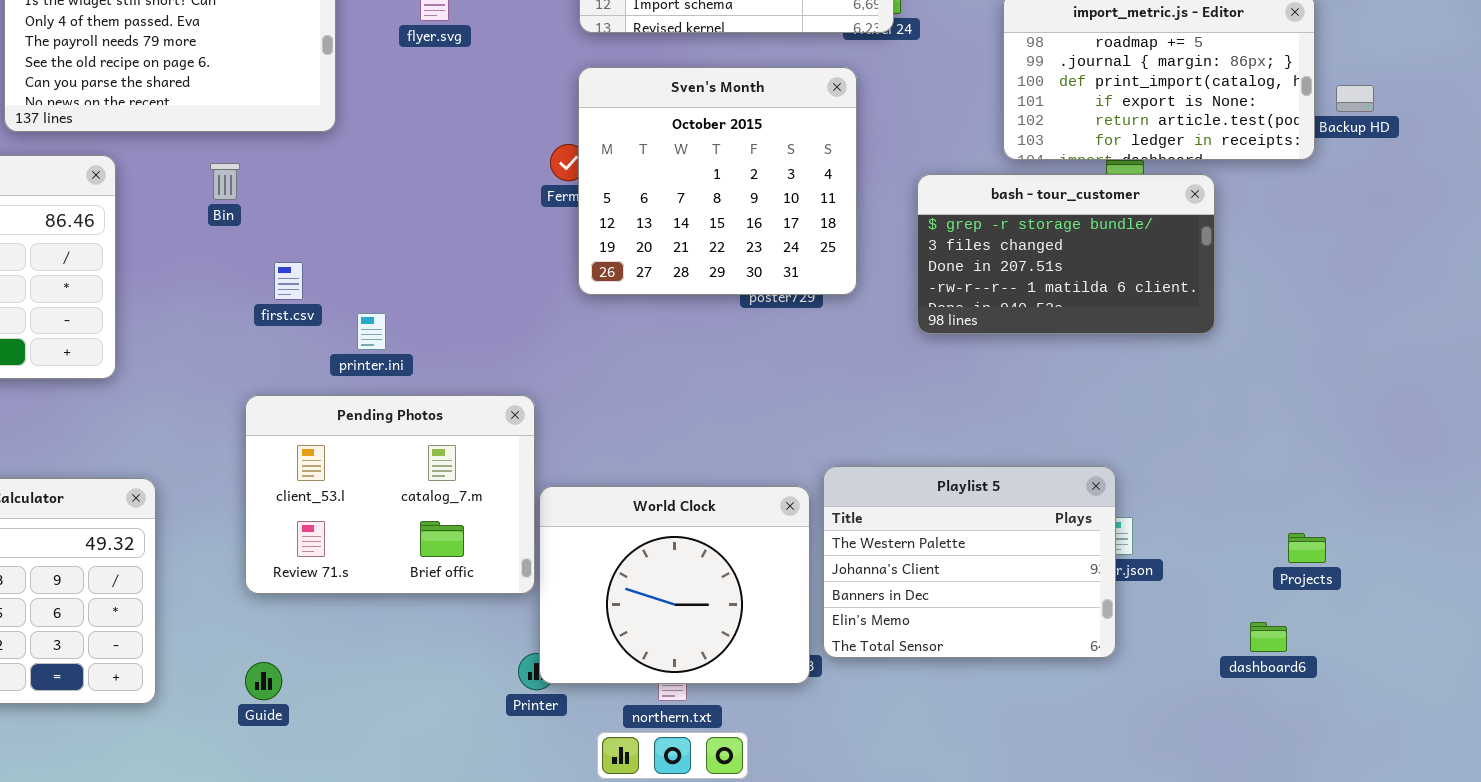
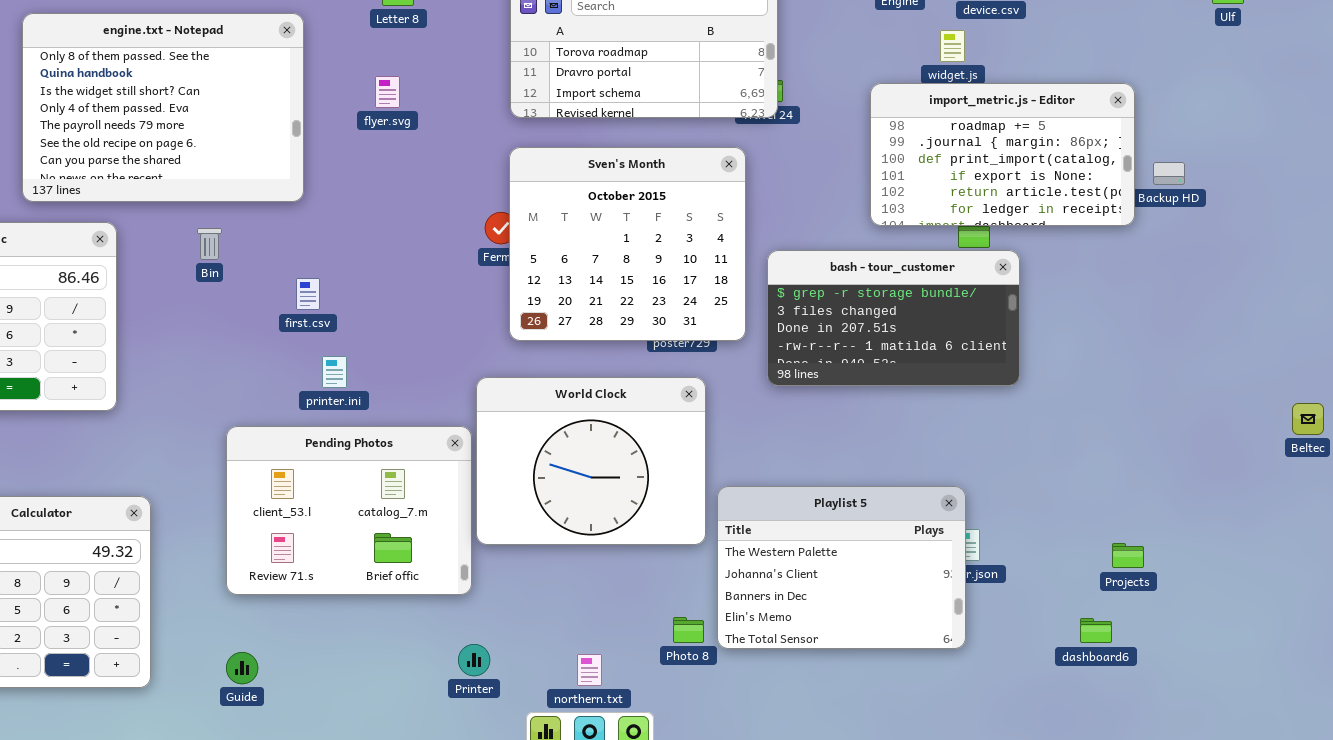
bash - tour_customer: [917,174,1215,334] -> [767,250,1020,386], moved
first.csv: [274,262,303,300] -> [296,278,320,310], moved
World Clock: [539,486,810,684] -> [476,377,706,545], moved

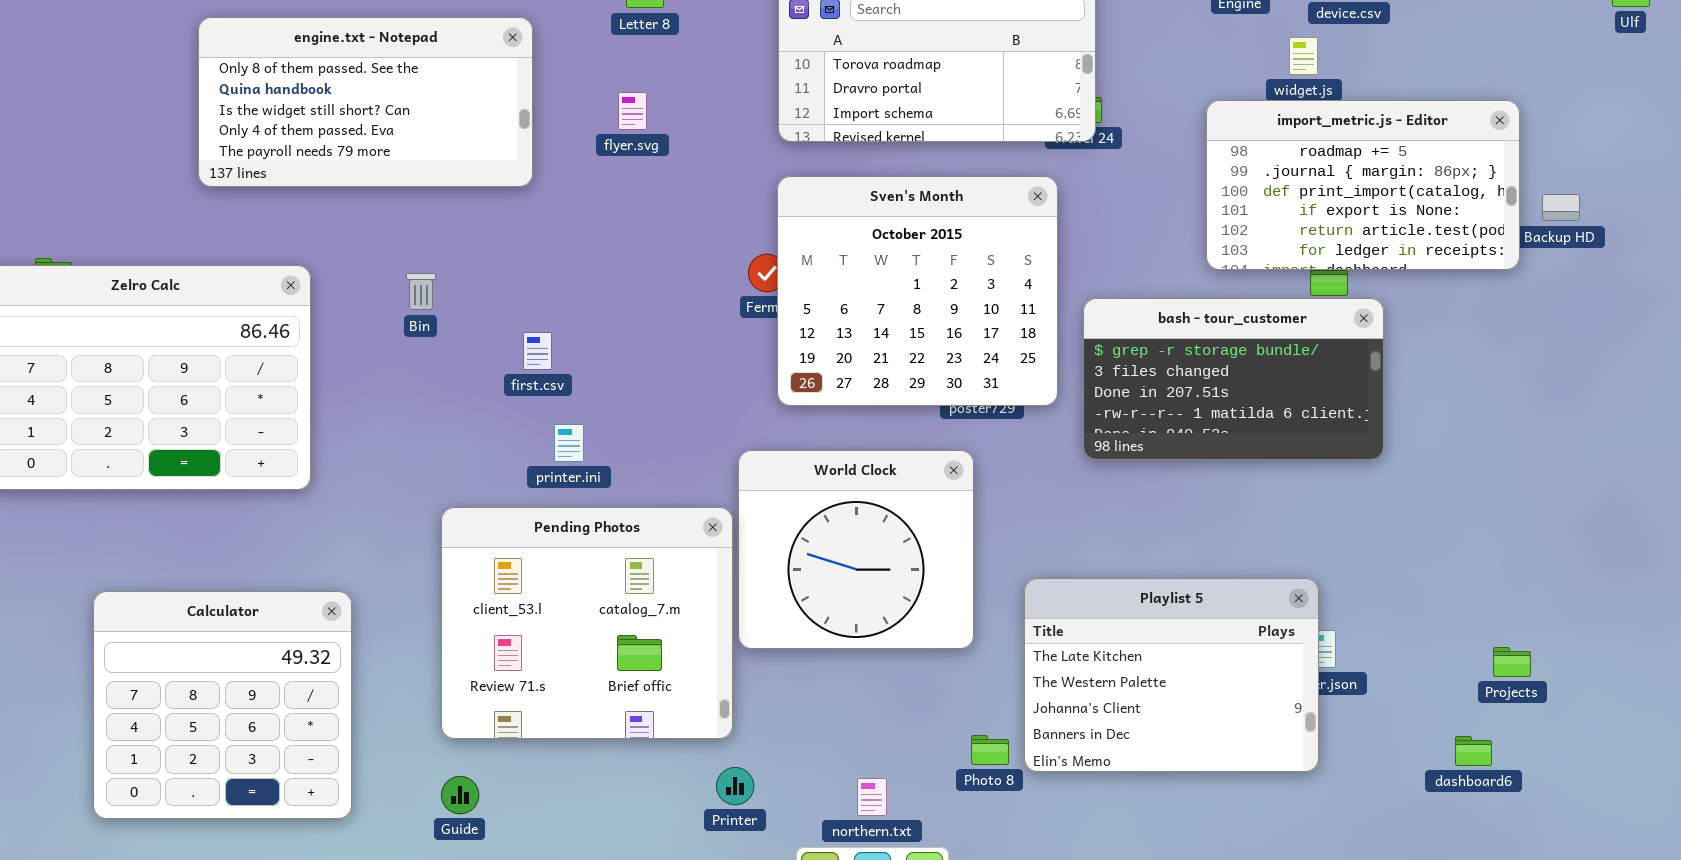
engine.txt - Notepad: [22,13,304,202] -> [198,17,533,187], resized
World Clock: [476,377,706,545] -> [738,450,974,649], resized
Pending Photos: [226,426,472,595] -> [441,507,733,739], resized
Playlist 5: [717,486,966,649] -> [1024,578,1319,772], scrolled up 1 row

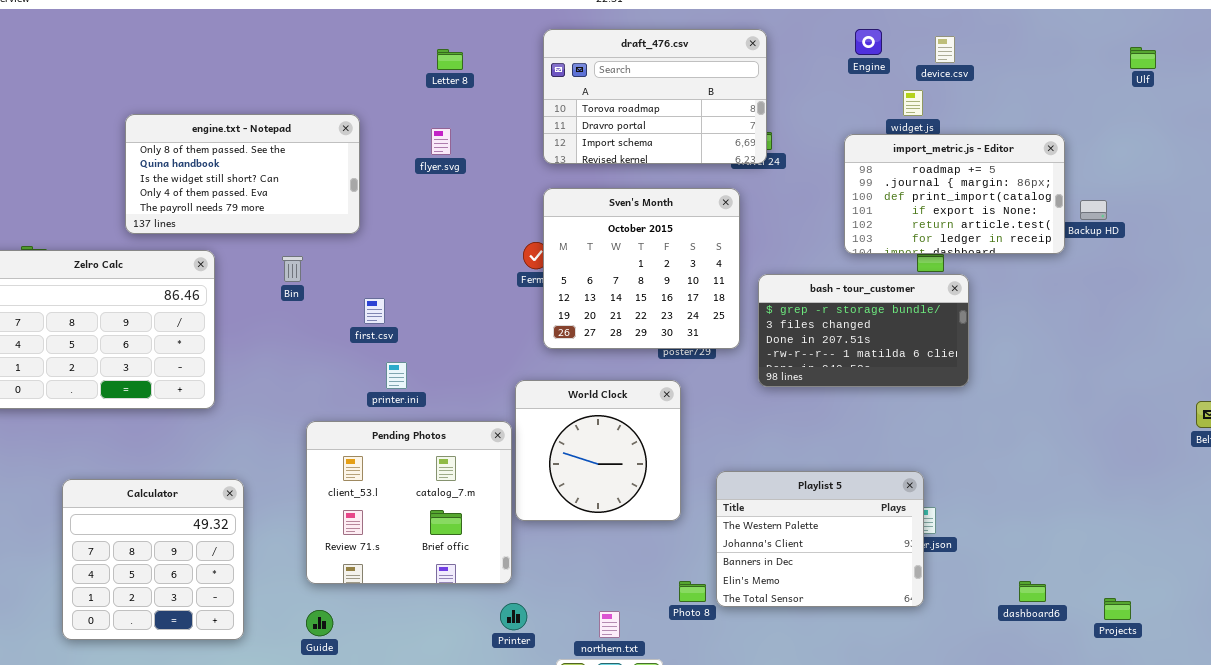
engine.txt - Notepad: [198,17,533,187] -> [125,114,360,234], moved
Playlist 5: [1024,578,1319,772] -> [716,471,924,607], scrolled down 1 row
Projects: [1493,647,1531,677] -> [1104,598,1131,620], moved

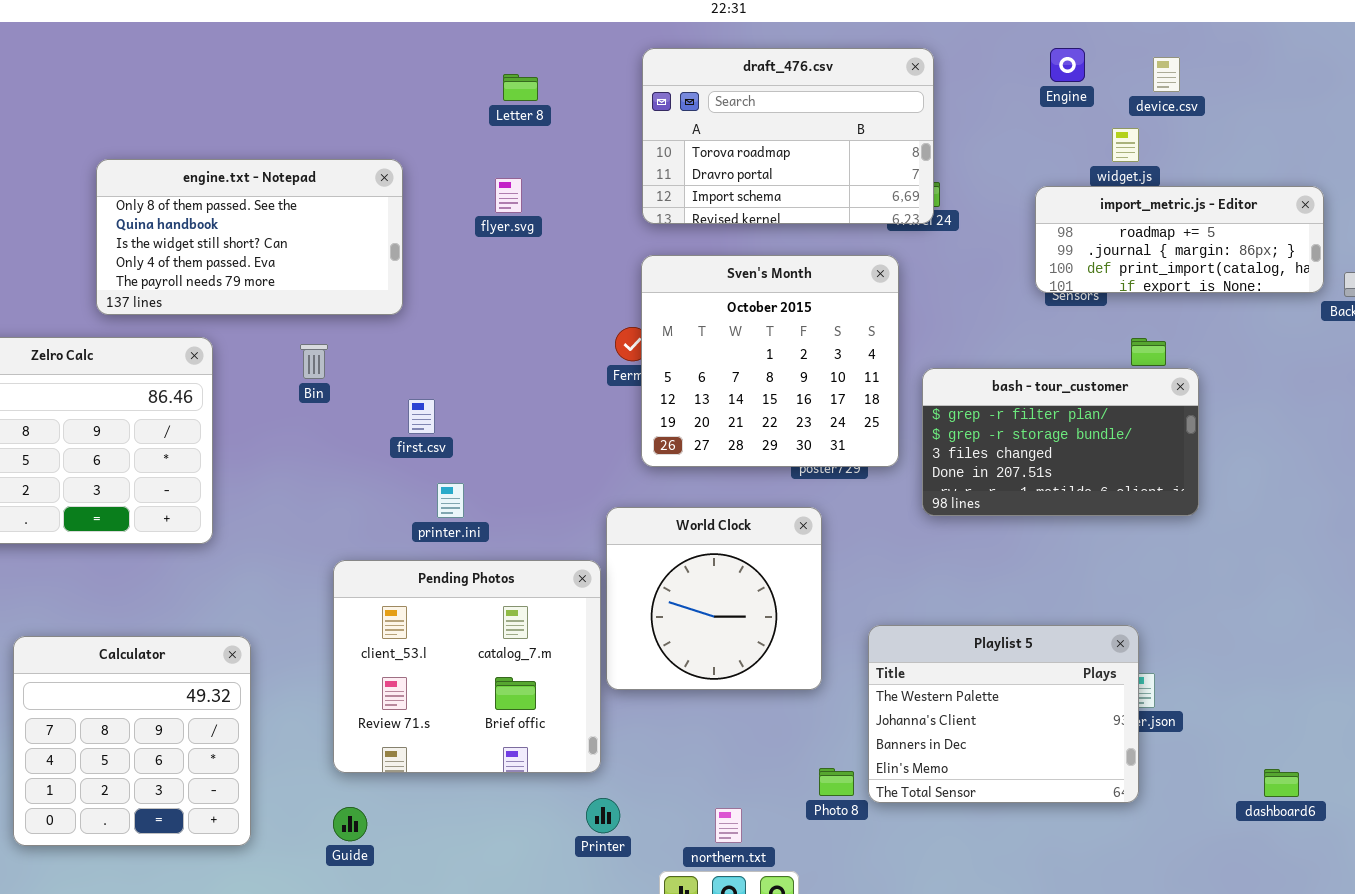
import_metric.js - Editor: [844,134,1065,254] -> [1035,186,1324,293], resized
bash - tour_customer: [758,274,969,387] -> [922,368,1199,516], scrolled up 1 row

